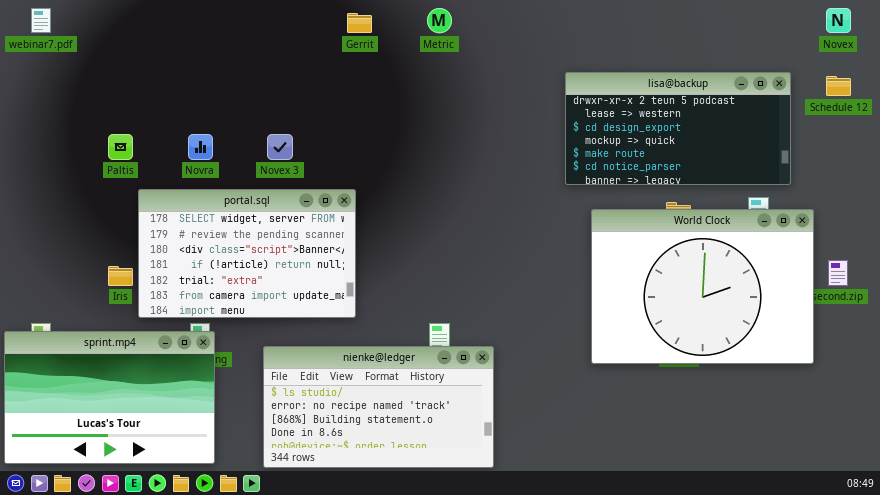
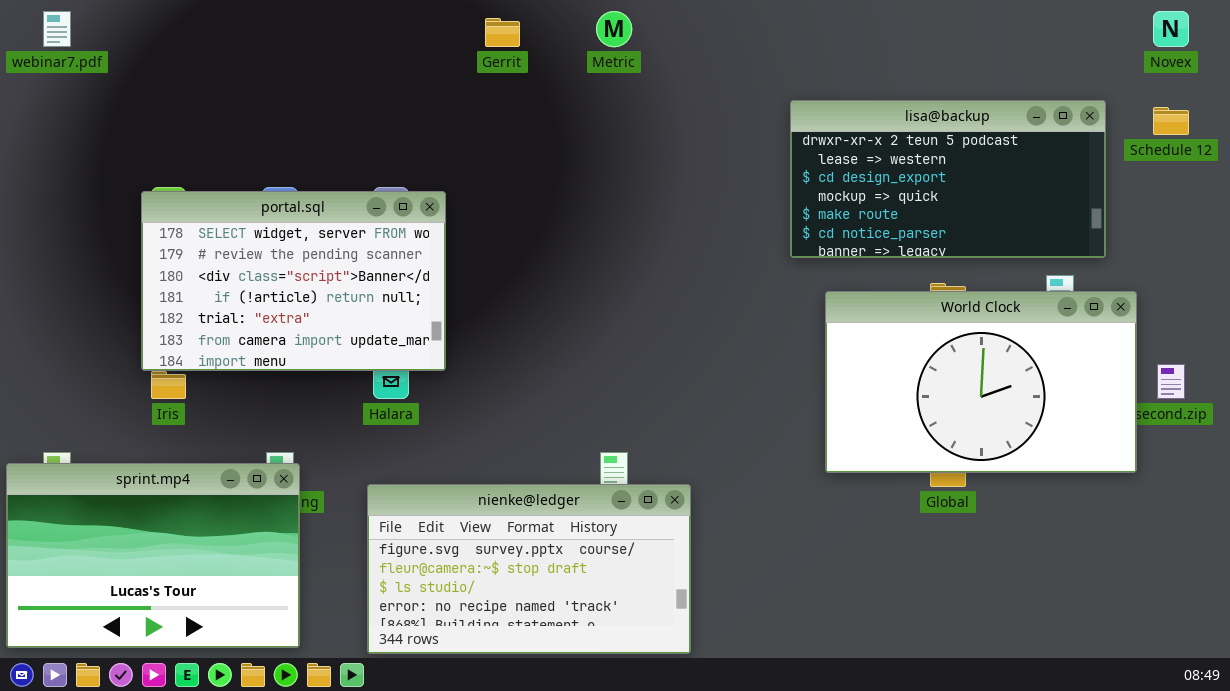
portal.sql: [138,189,356,318] -> [141,191,446,371], moved
World Clock: [591,209,814,364] -> [825,291,1137,473], resized
nienke@ledger: [263,346,494,468] -> [367,484,691,654], scrolled up 2 rows

